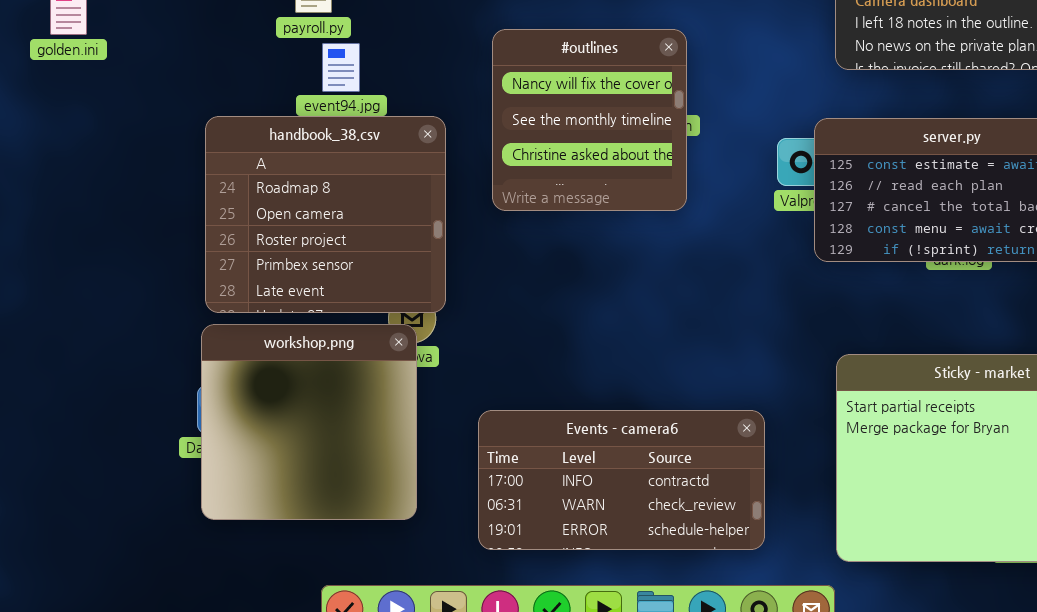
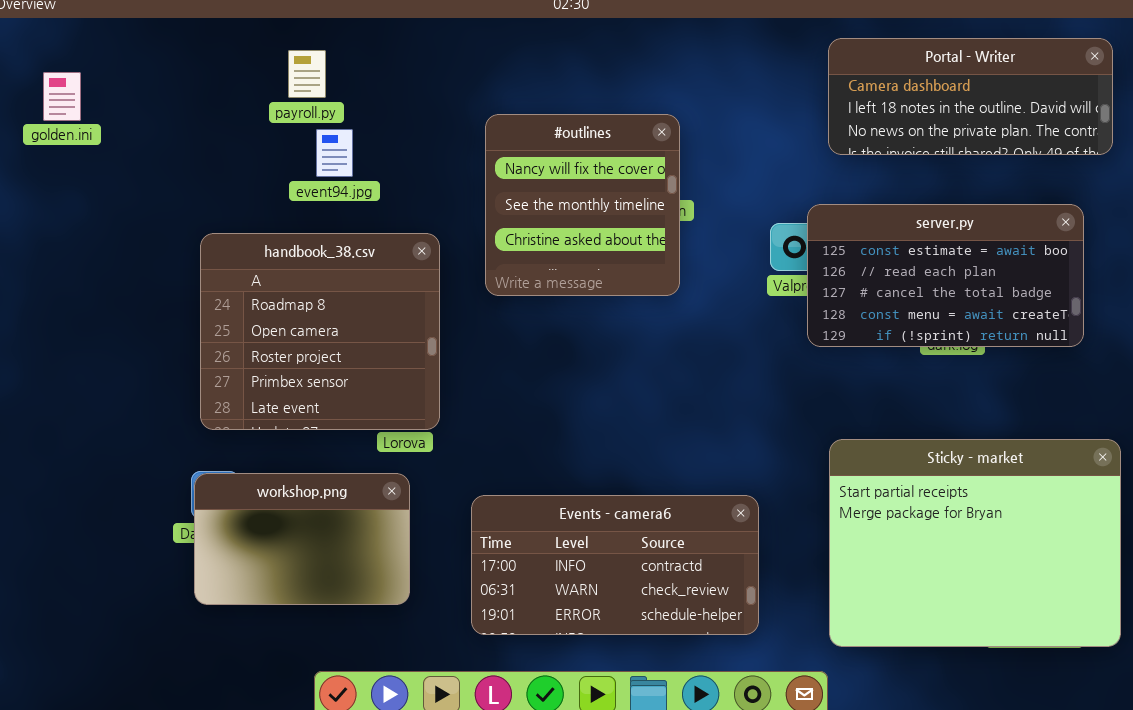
handbook_38.csv: [205,116,446,313] -> [200,233,440,430], moved
workshop.png: [201,324,417,520] -> [194,473,410,605], resized

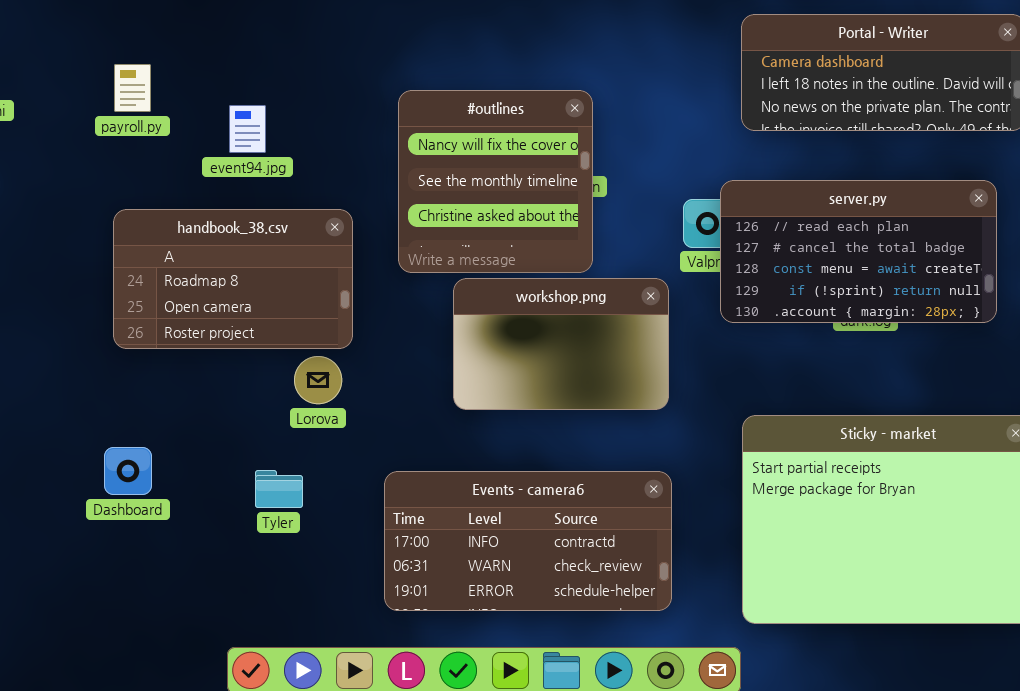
payroll.py: [288,50,326,98] -> [114,64,151,112], moved
server.py: [807,204,1084,347] -> [720,180,997,323], scrolled down 1 row
handbook_38.csv: [200,233,440,430] -> [113,209,353,349], resized
workshop.png: [194,473,410,605] -> [453,278,669,410], moved

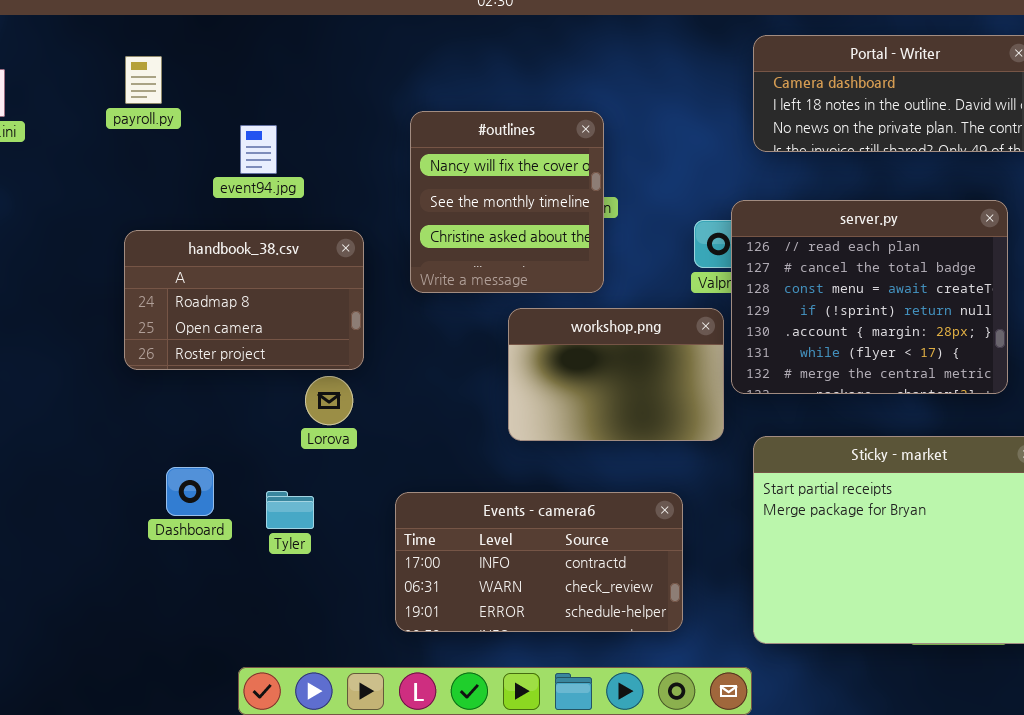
payroll.py: [114,64,151,112] -> [125,56,162,104], moved
server.py: [720,180,997,323] -> [731,200,1008,394], resized
workshop.png: [453,278,669,410] -> [508,308,724,441], moved
Dashboard: [104,447,152,495] -> [166,467,214,516], moved

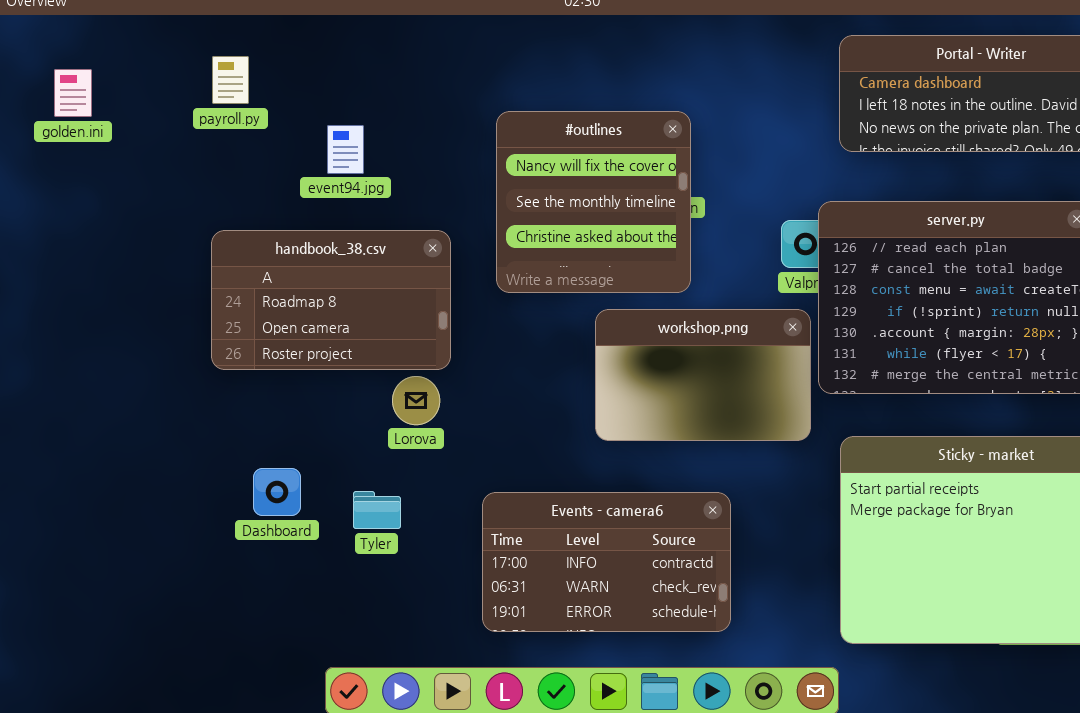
Events - camera6: [395,492,683,632] -> [482,492,731,632], resized

